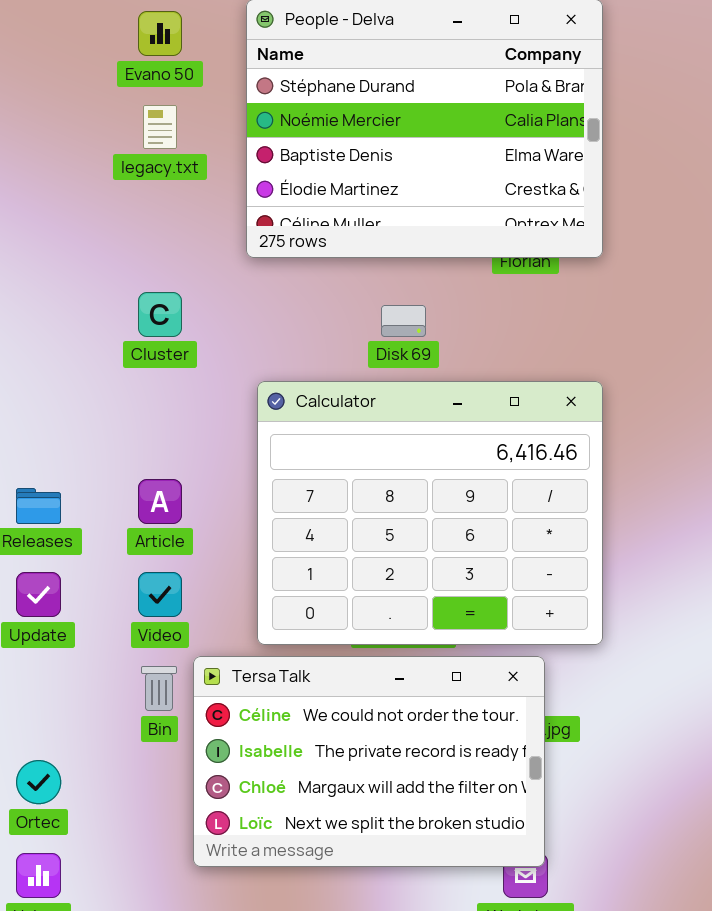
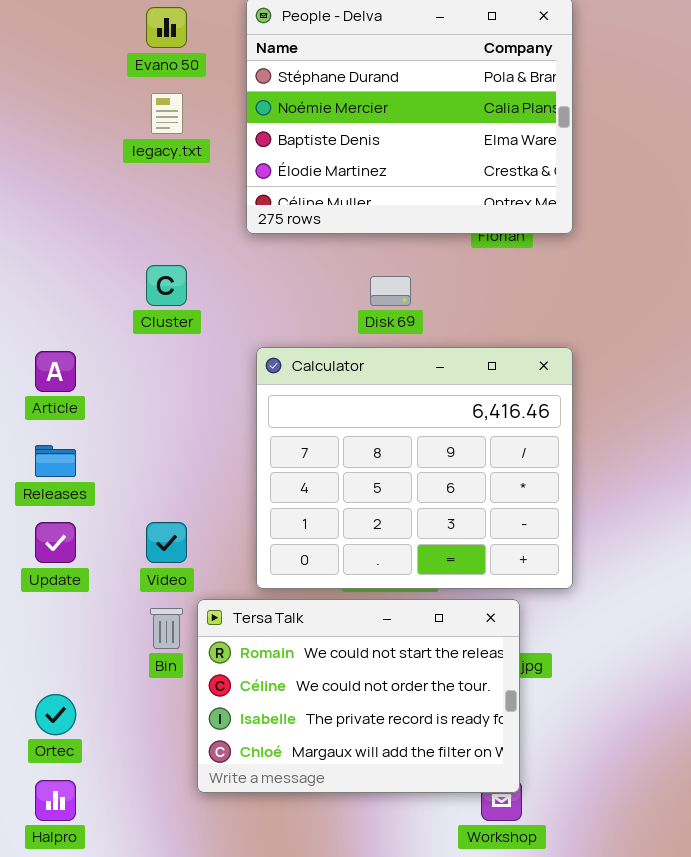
Article: [138,479,182,524] -> [35,351,76,392], moved
Tersa Talk: [193,656,545,867] -> [197,599,520,793], scrolled up 1 row

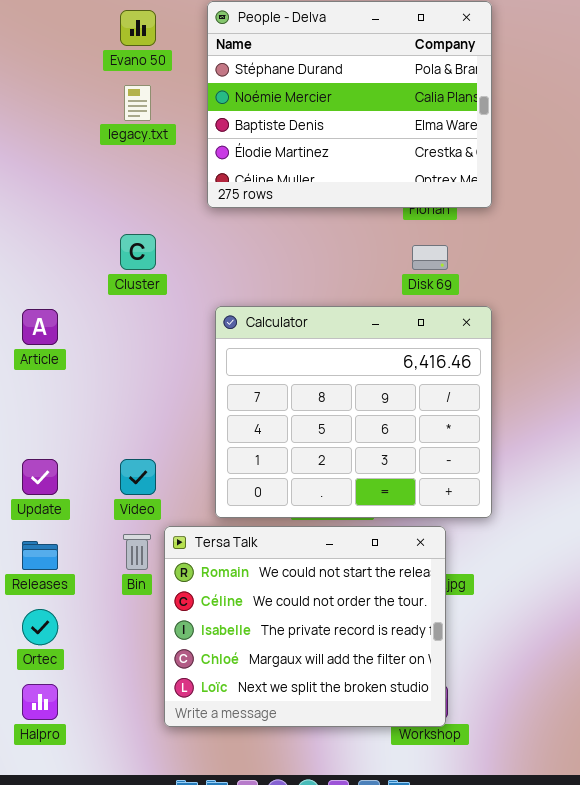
Disk 69: [370,276,411,306] -> [412,245,448,270], moved
Releases: [35,445,76,477] -> [22,541,58,570], moved
Tersa Talk: [197,599,520,793] -> [164,526,446,727], resized

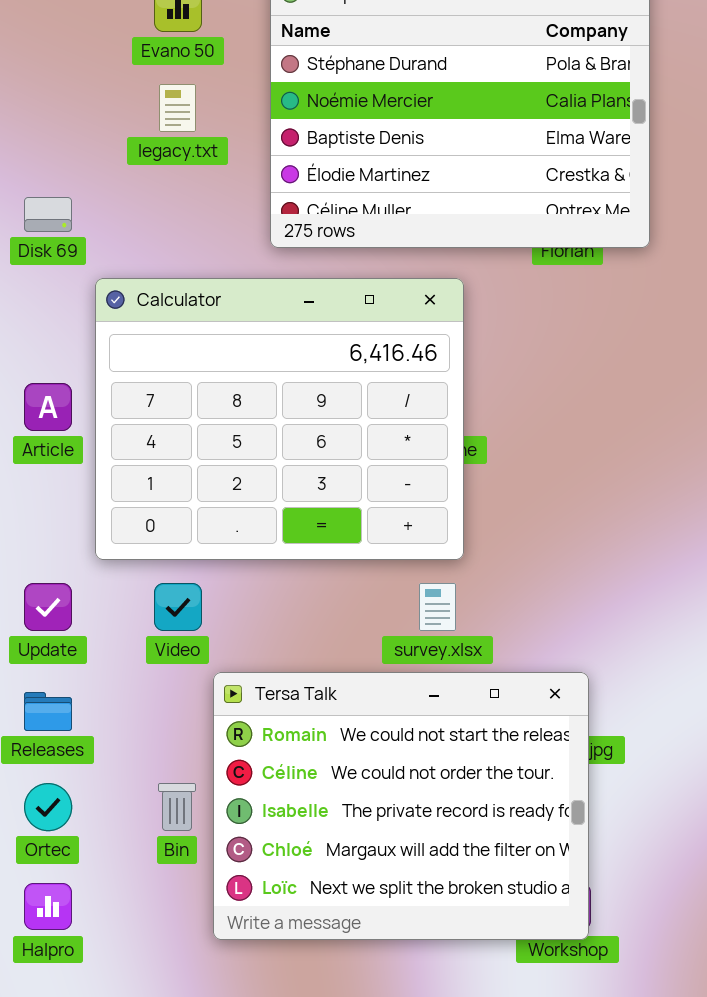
Disk 69: [412,245,448,270] -> [24,197,72,232], moved
Calculator: [215,306,492,518] -> [95,278,464,560], moved
Bin: [123,534,151,570] -> [158,783,196,831], moved

